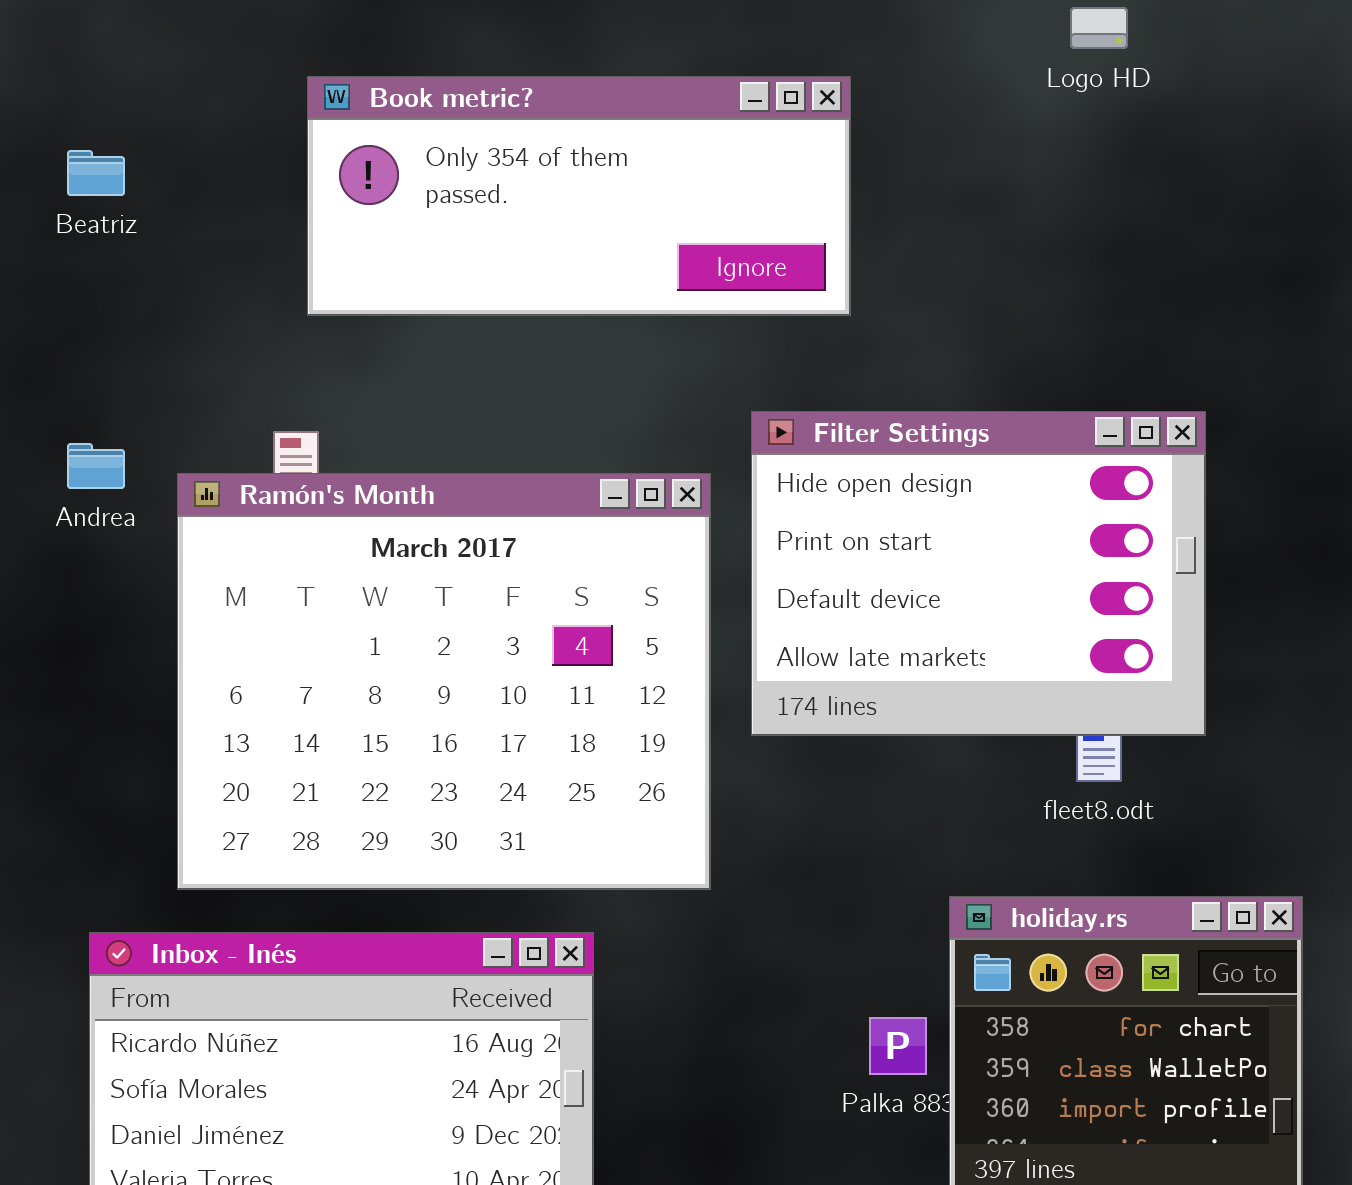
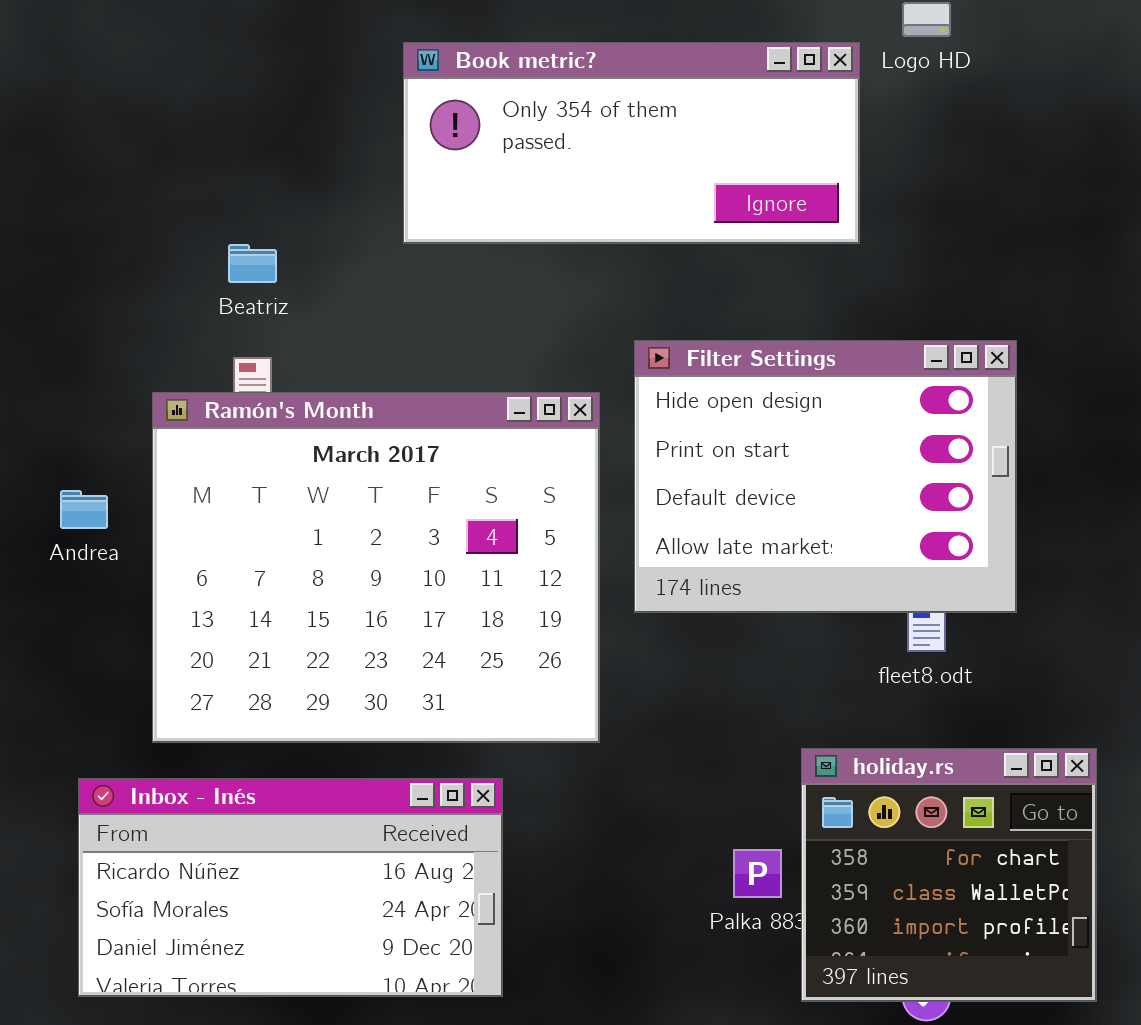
Book metric?: [307,76,851,316] -> [403,42,860,244], moved
Beatriz: [67,150,125,196] -> [228,244,277,283], moved
Andrea: [67,443,125,489] -> [60,490,108,529], moved

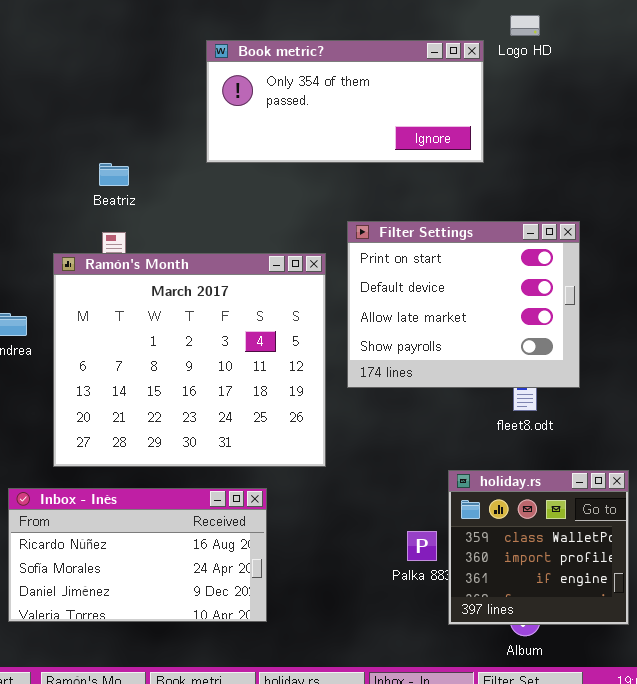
Filter Settings: [634,340,1017,613] -> [347,221,580,388], scrolled down 1 row
holiday.rs: [801,748,1097,1002] -> [448,470,629,625], scrolled down 1 row

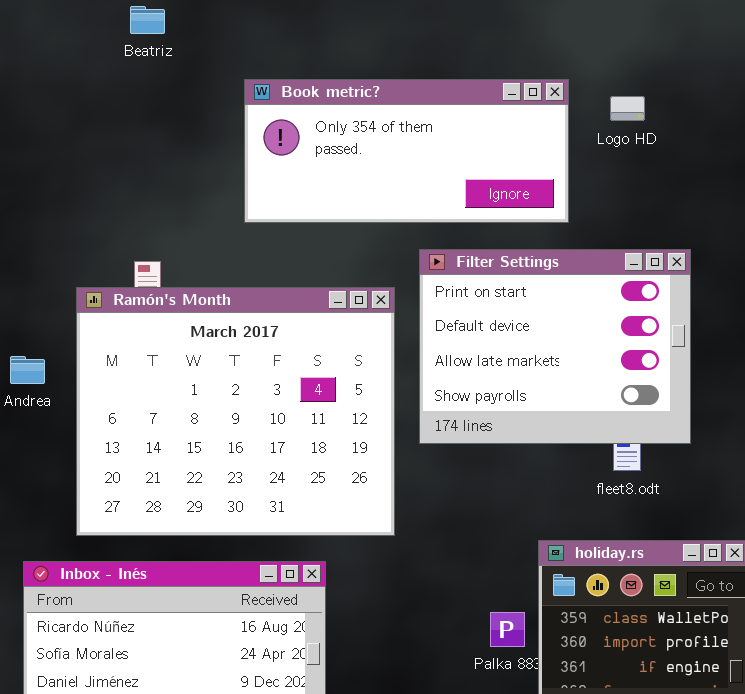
Logo HD: [510,15,540,36] -> [610,96,645,121], moved
Book metric?: [206,40,484,163] -> [244,79,569,223], moved
Beatriz: [99,163,129,186] -> [130,6,165,34], moved

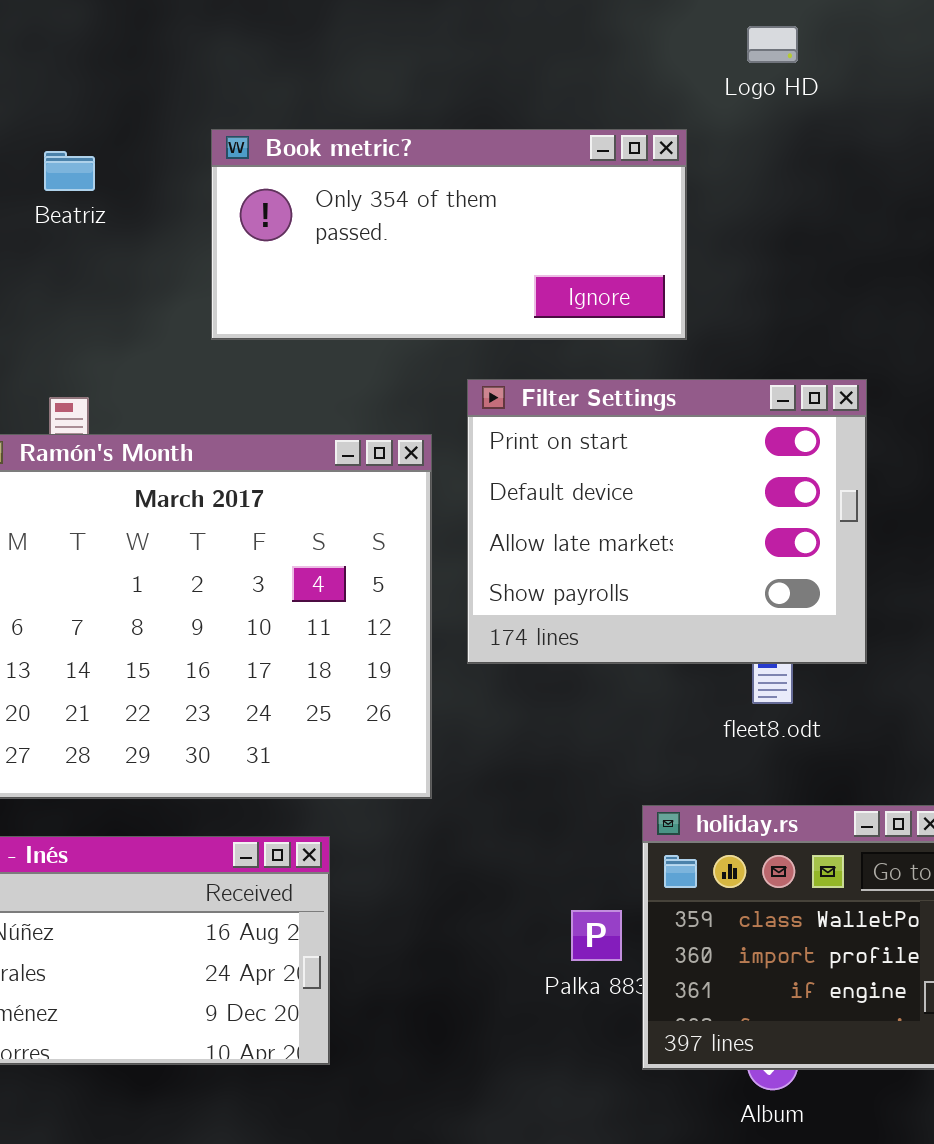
Beatriz: [130,6,165,34] -> [44,151,95,191], moved
Logo HD: [610,96,645,121] -> [747,26,798,63], moved

